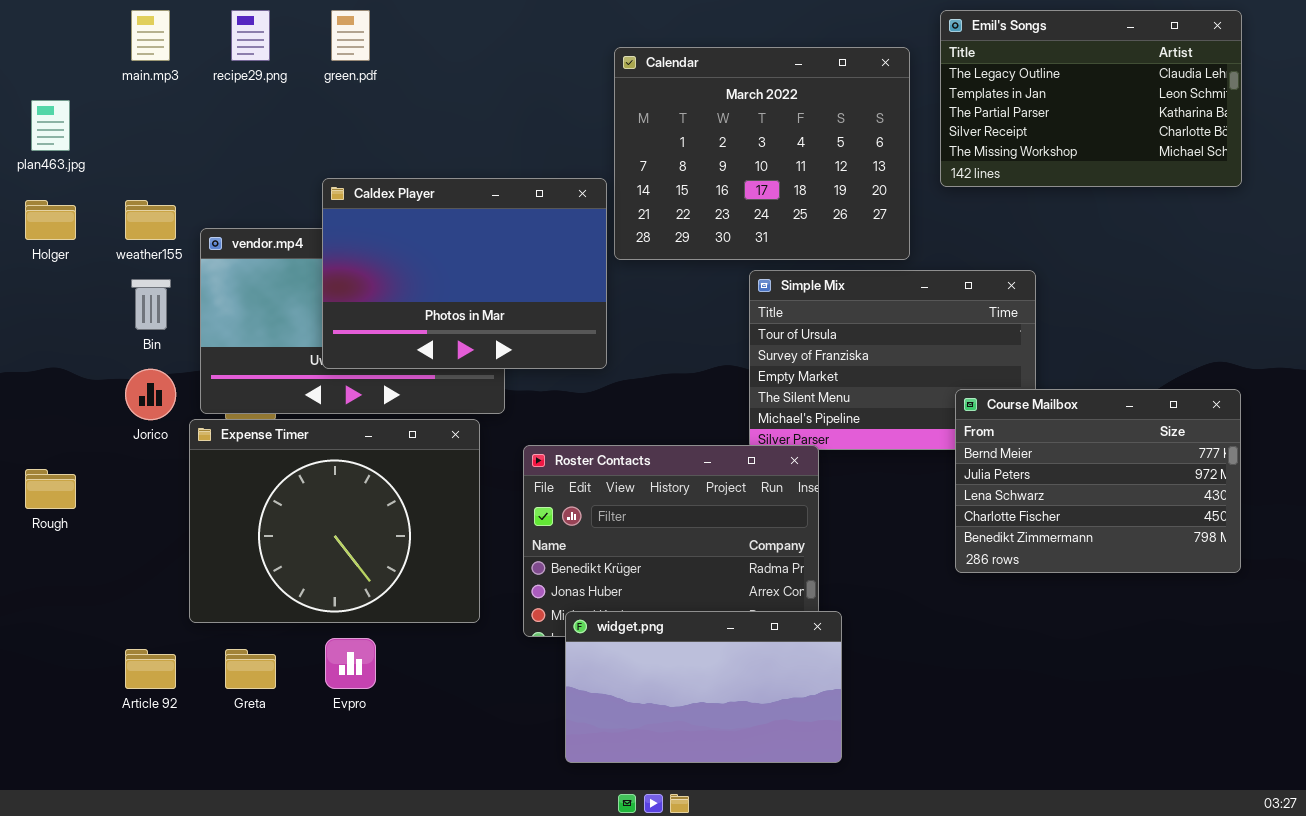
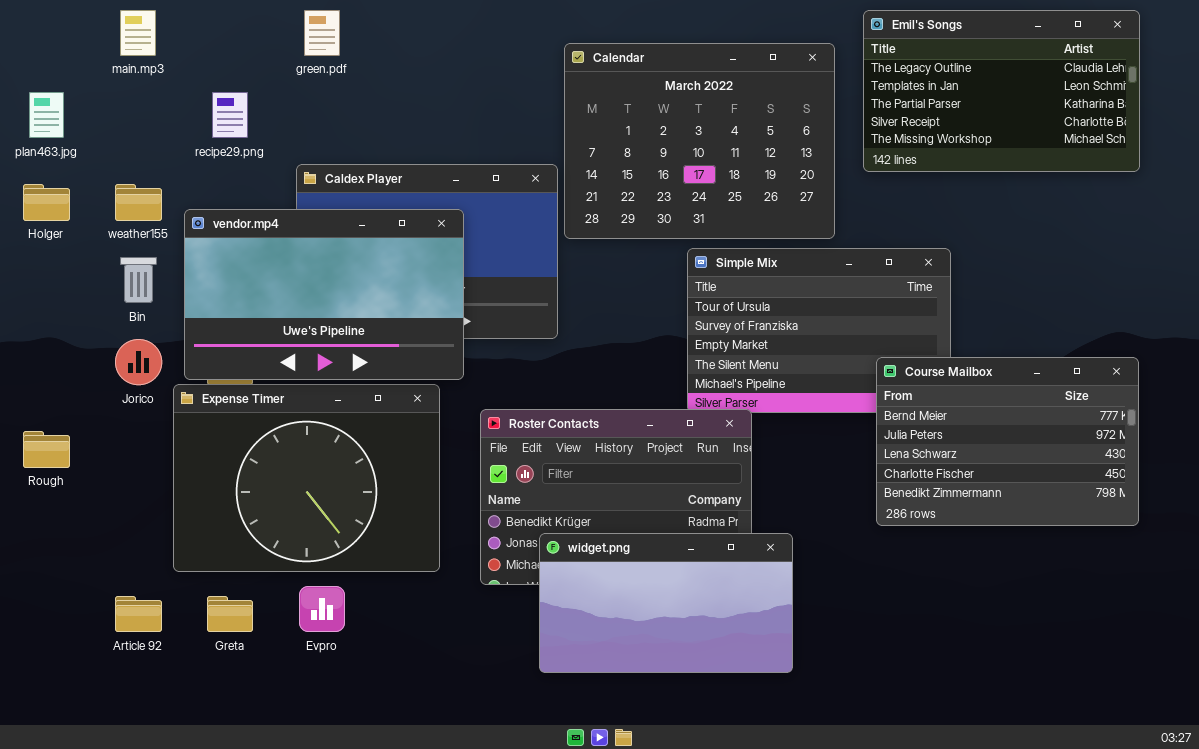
recipe29.png: [231,10,270,61] -> [212,92,248,138], moved
vendor.mp4: [200,228,505,414] -> [184,209,464,380], raised
widget.png: [565,611,842,763] -> [539,533,793,673], moved

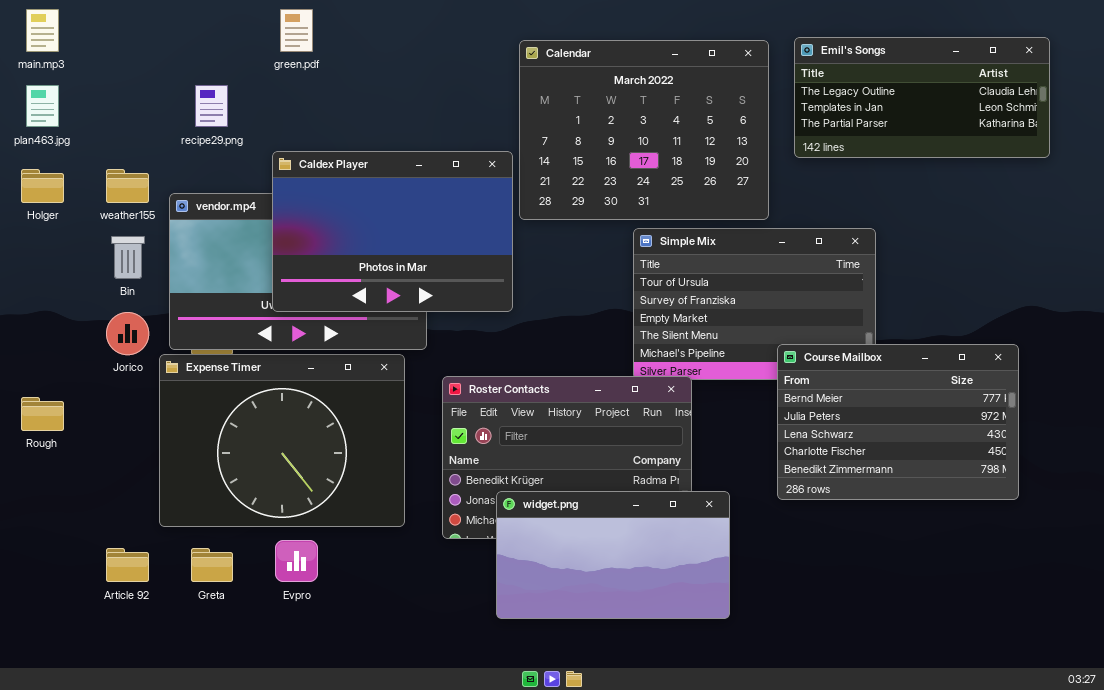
main.mp3: [120,10,156,56] -> [26,9,59,52], moved
Emil's Songs: [863,10,1140,172] -> [794,37,1050,158], resized
Caldex Player: [296,164,558,339] -> [272,151,513,312], raised
Course Mailbox: [876,357,1139,526] -> [777,344,1019,500], moved

